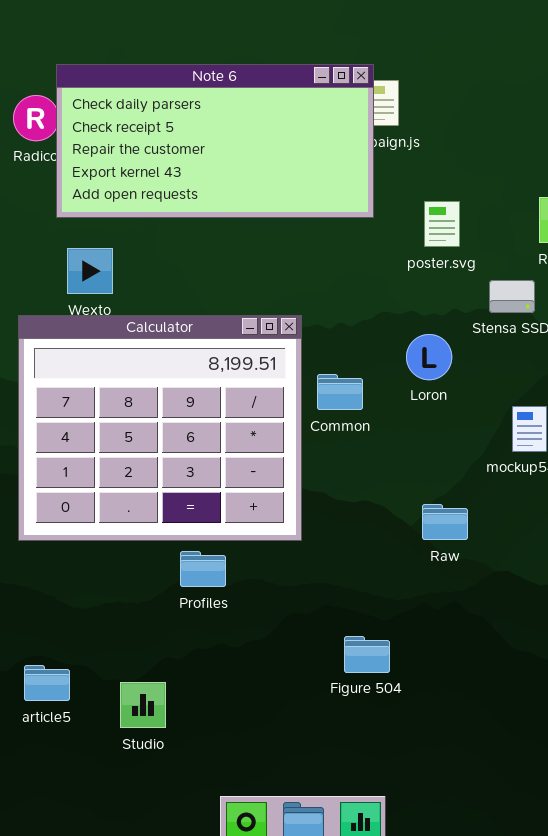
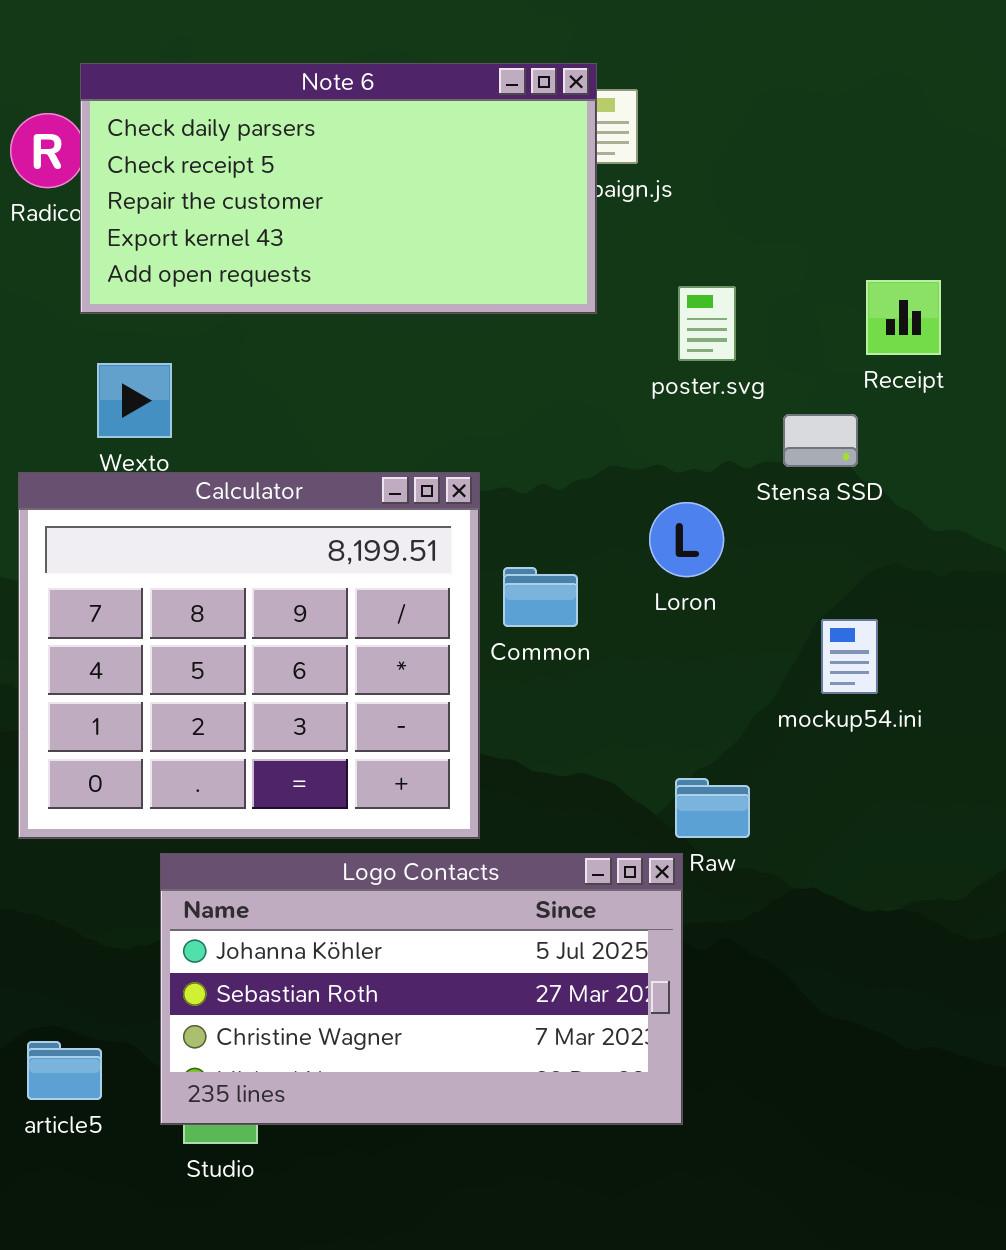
Logo Contacts: none -> [160,853,683,1125], opened

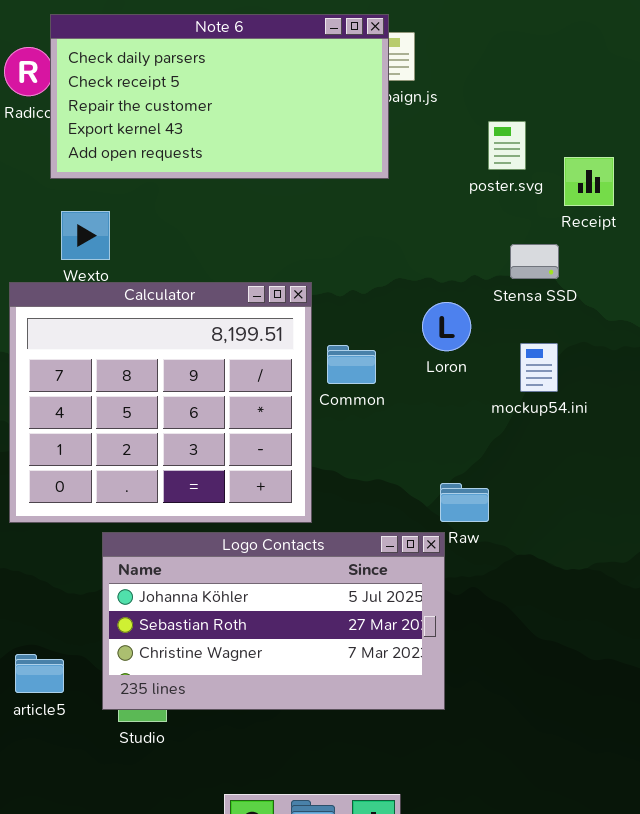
poster.svg: [678,286,736,361] -> [488,121,526,170], moved
mockup54.ini: [821,619,878,694] -> [520,343,558,392], moved

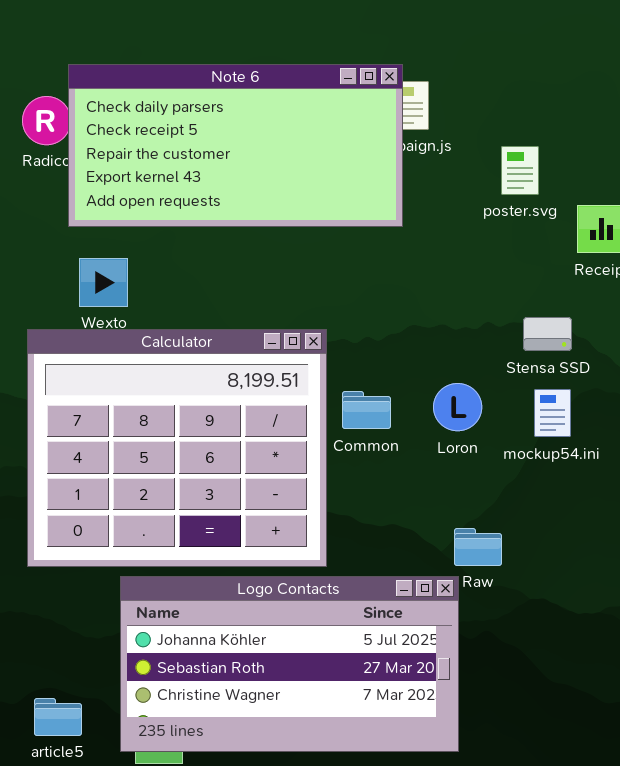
poster.svg: [488,121,526,170] -> [501,146,539,195], moved
Stensa SSD: [510,244,559,279] -> [523,317,572,351], moved
Loron: [422,302,471,351] -> [433,383,482,431], moved

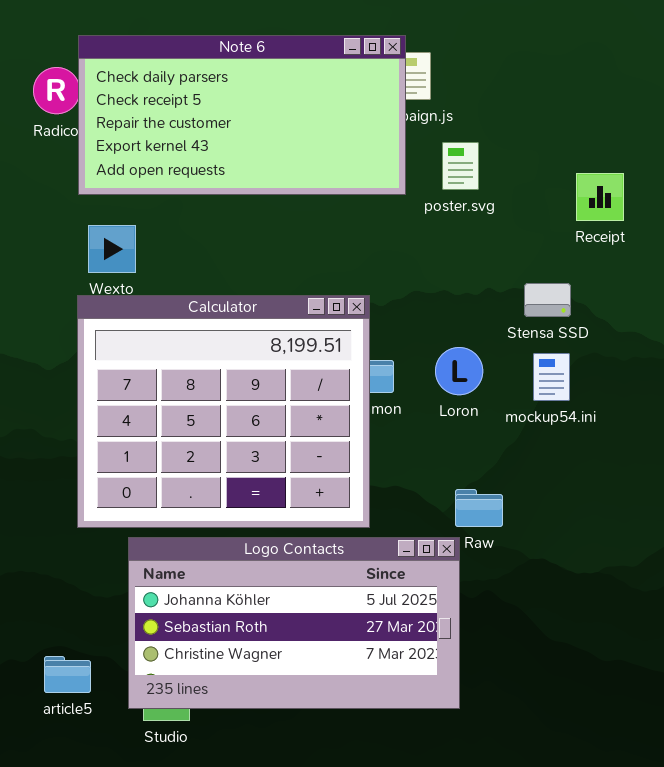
poster.svg: [501,146,539,195] -> [442,142,479,190], moved
Calculator: [27,329,327,567] -> [77,295,370,528], moved

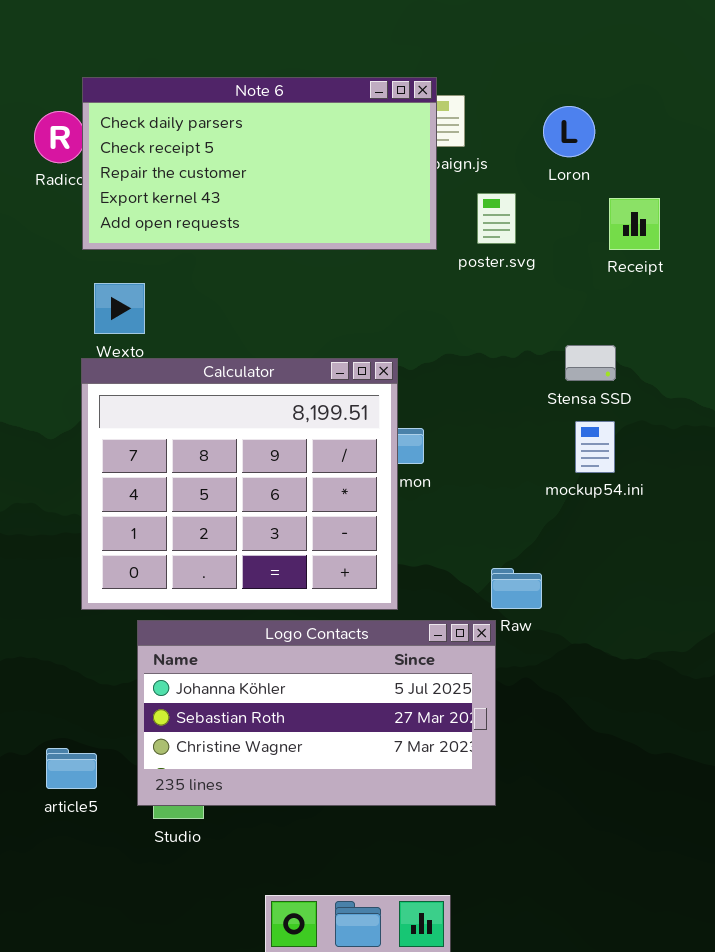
Receipt: [576,173,624,221] -> [609,198,660,250], moved
Loron: [435,347,483,395] -> [543,106,595,157], moved

